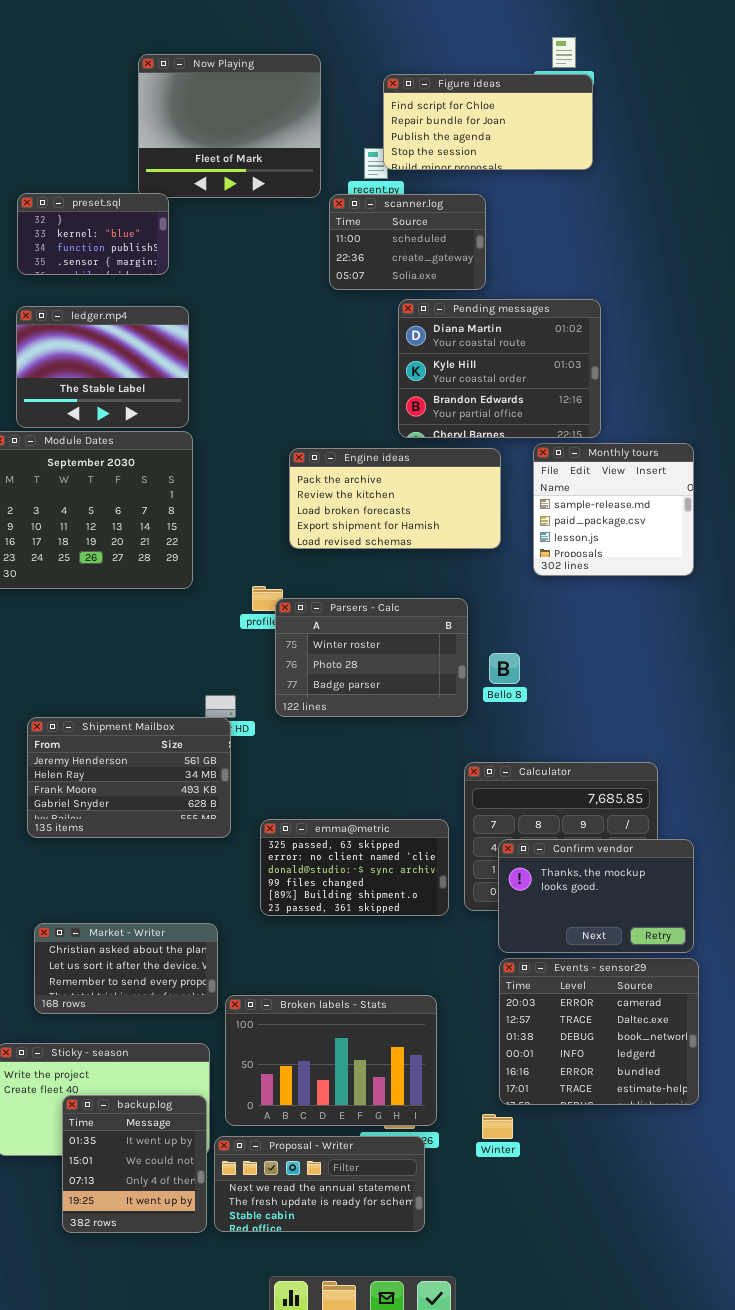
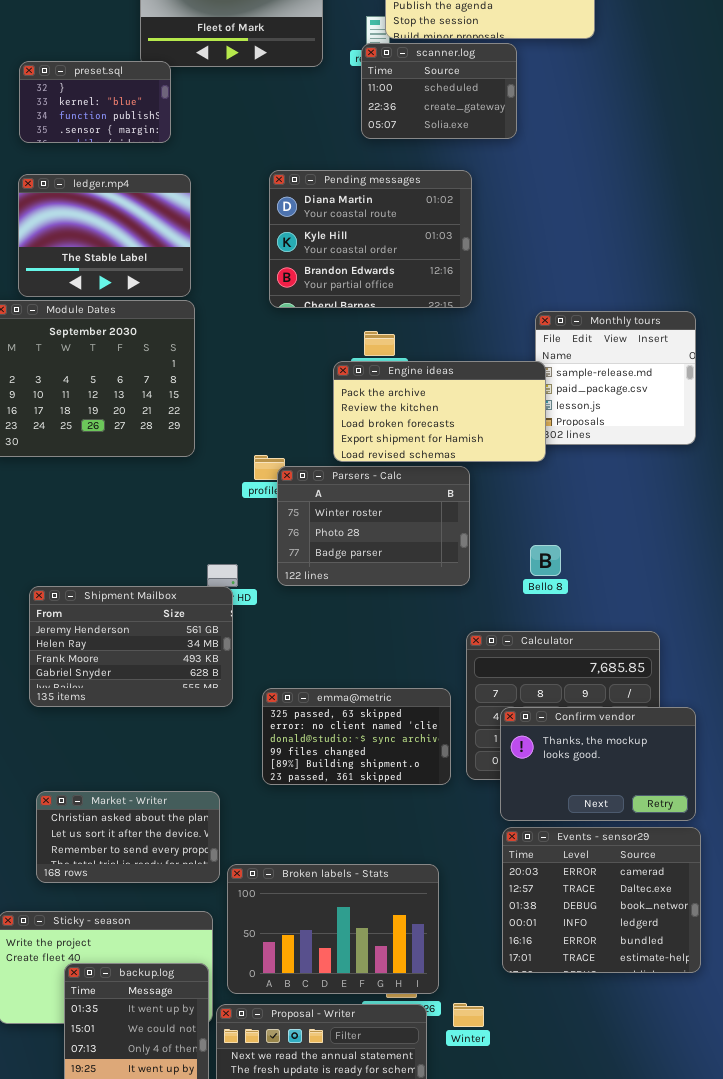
scanner.log: [329,194,486,290] -> [361,43,517,139], moved
Pending messages: [398,299,601,438] -> [269,170,472,308], moved
Engine ideas: [289,448,501,549] -> [333,361,546,462], moved
Bello 8: [489,653,520,684] -> [530,545,561,576], moved
Winter: [482,1114,513,1139] -> [453,1003,484,1027], moved

